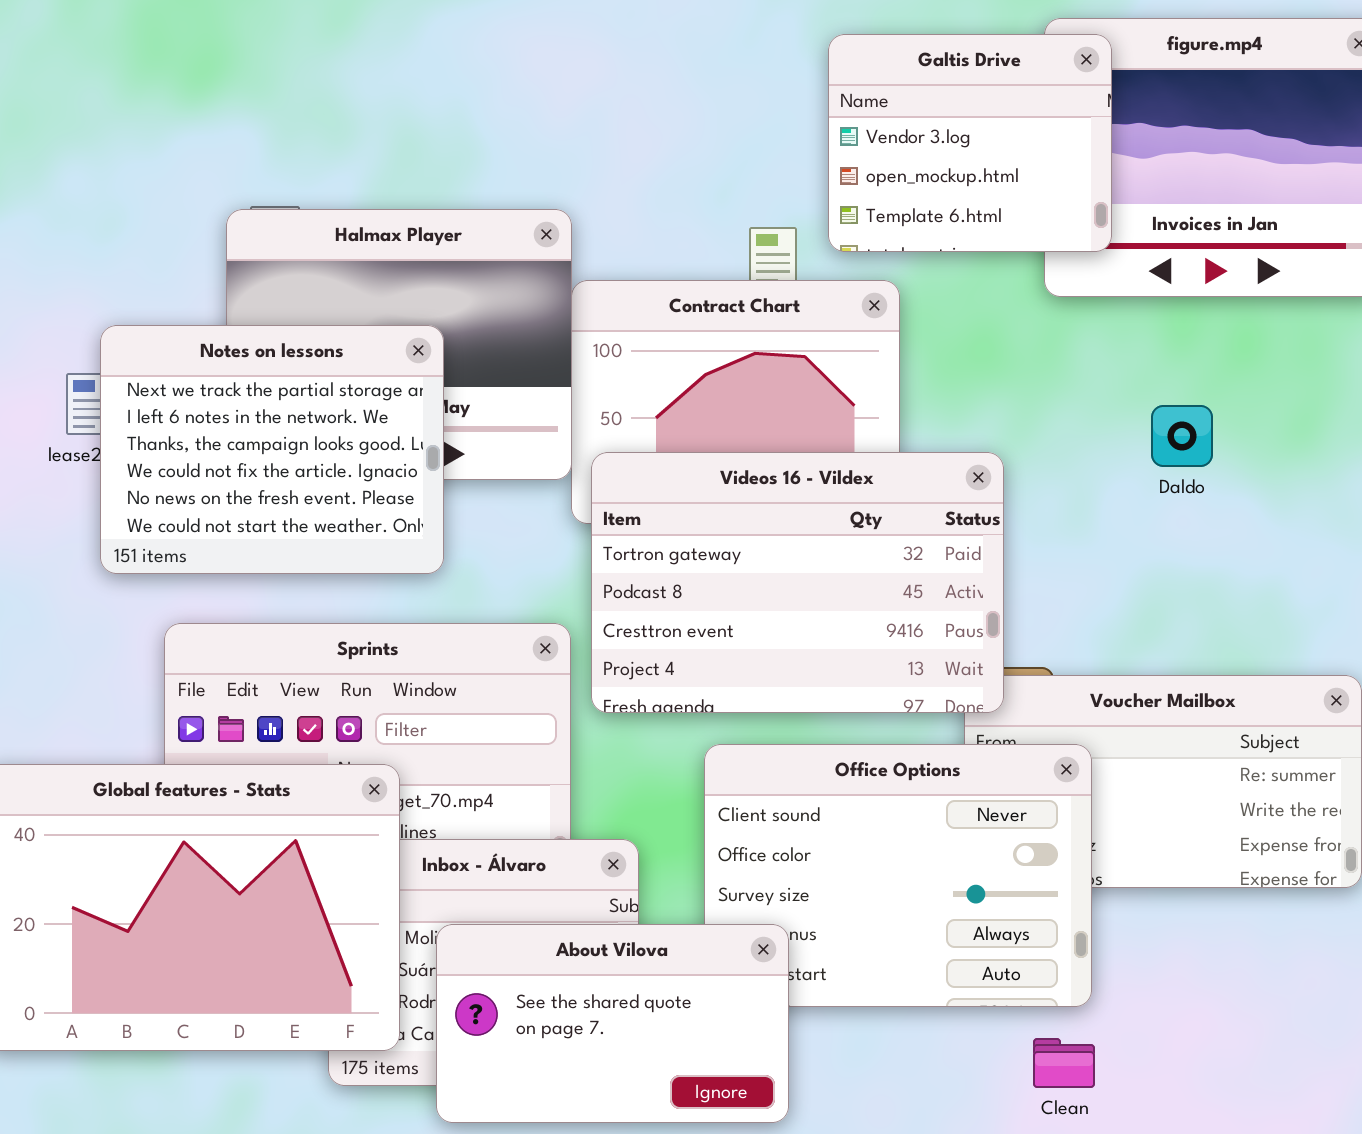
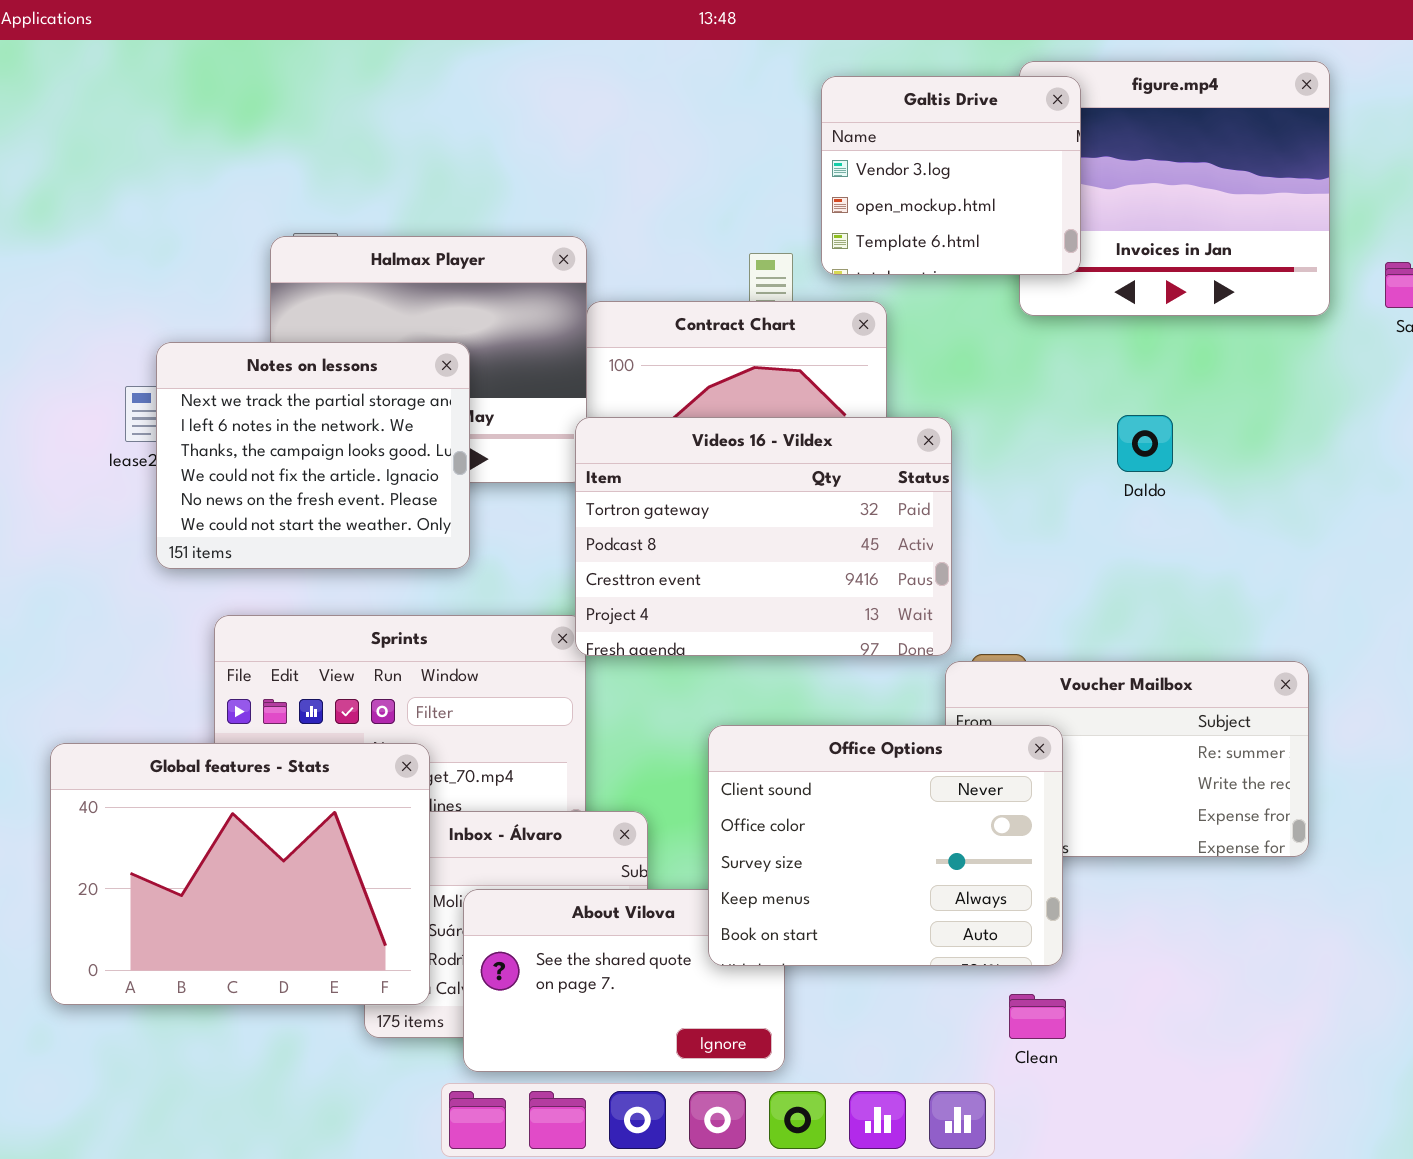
Videos 16 - Vildex: [591,452,1004,713] -> [575,417,952,656], moved
Office Options: [704,744,1092,1007] -> [708,725,1063,966], raised

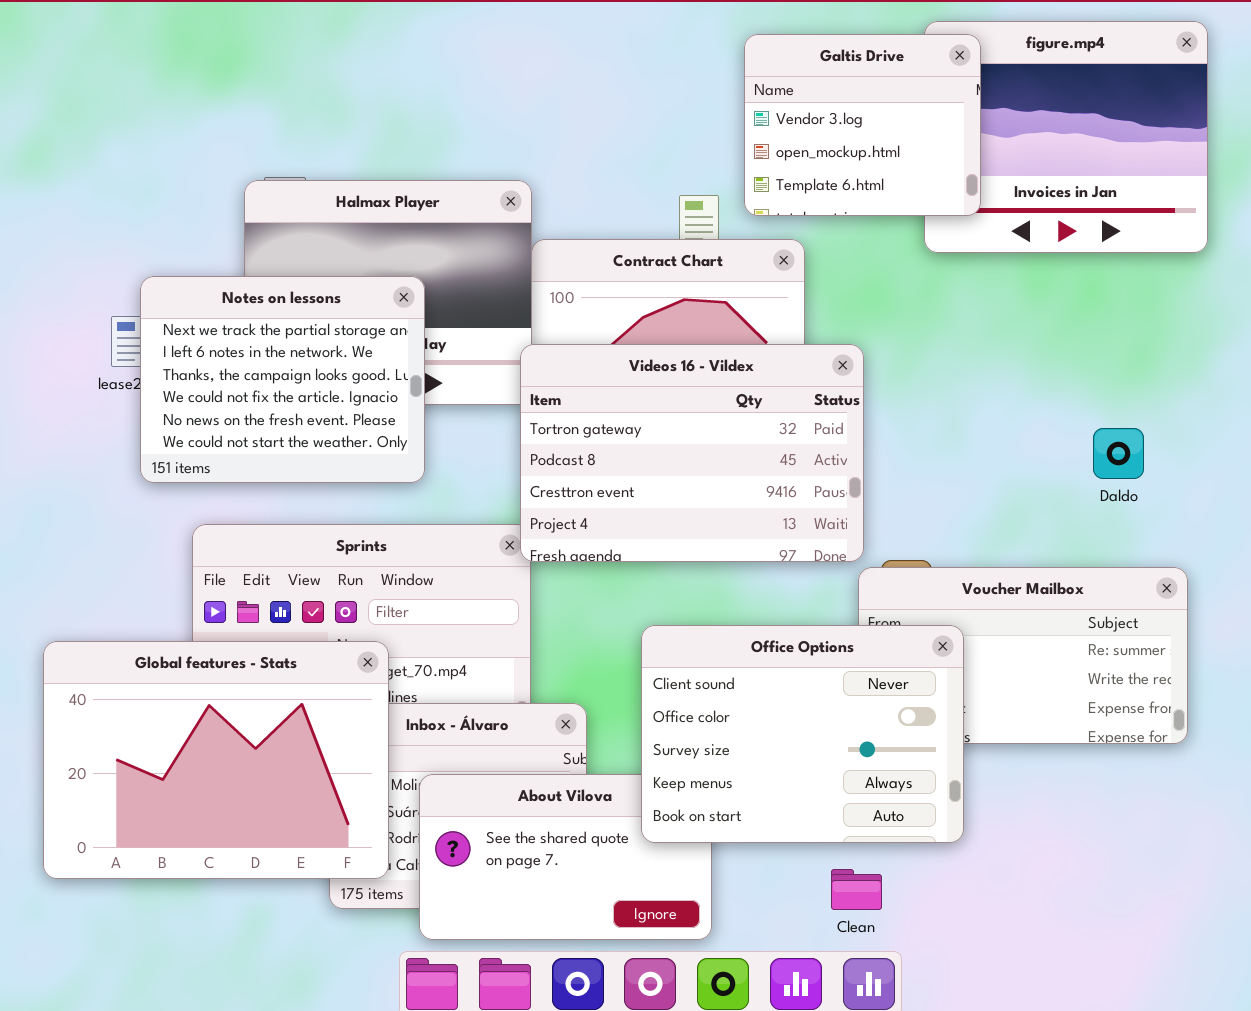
Daldo: [1117,415,1173,472] -> [1093,428,1144,479], moved
Clean: [1009,994,1066,1039] -> [831,869,882,910], moved

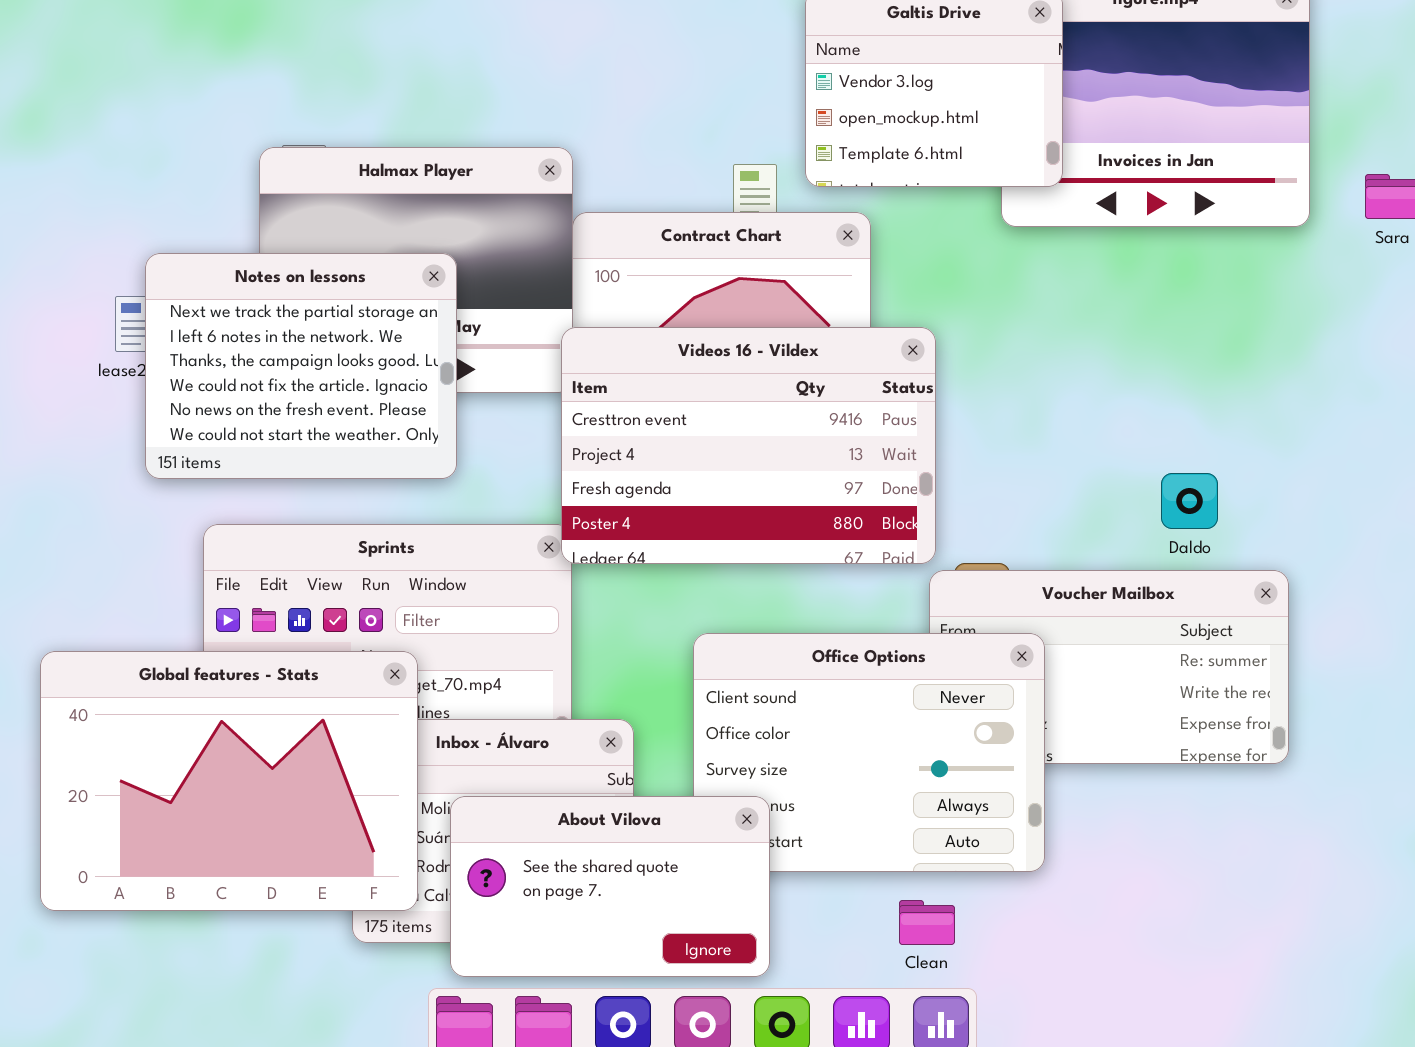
Videos 16 - Vildex: [520,344,864,562] -> [561,327,936,564], scrolled down 2 rows
Daldo: [1093,428,1144,479] -> [1161,473,1218,529], moved
About Vilova: [419,774,712,940] -> [450,796,770,977], raised

